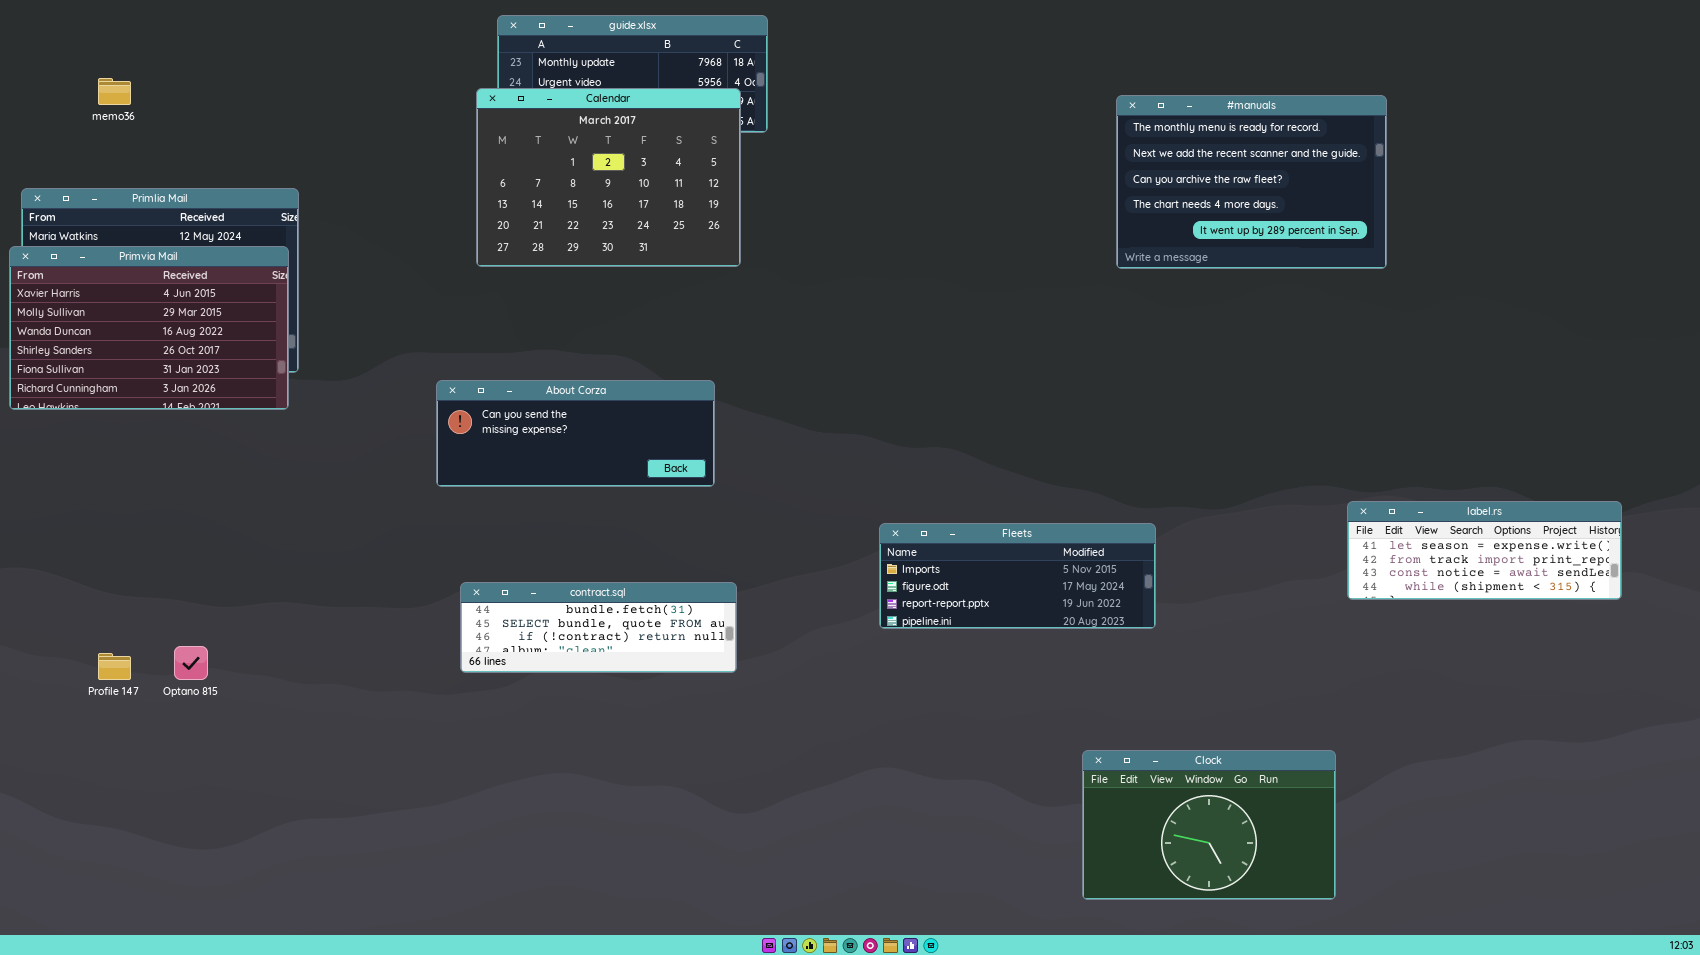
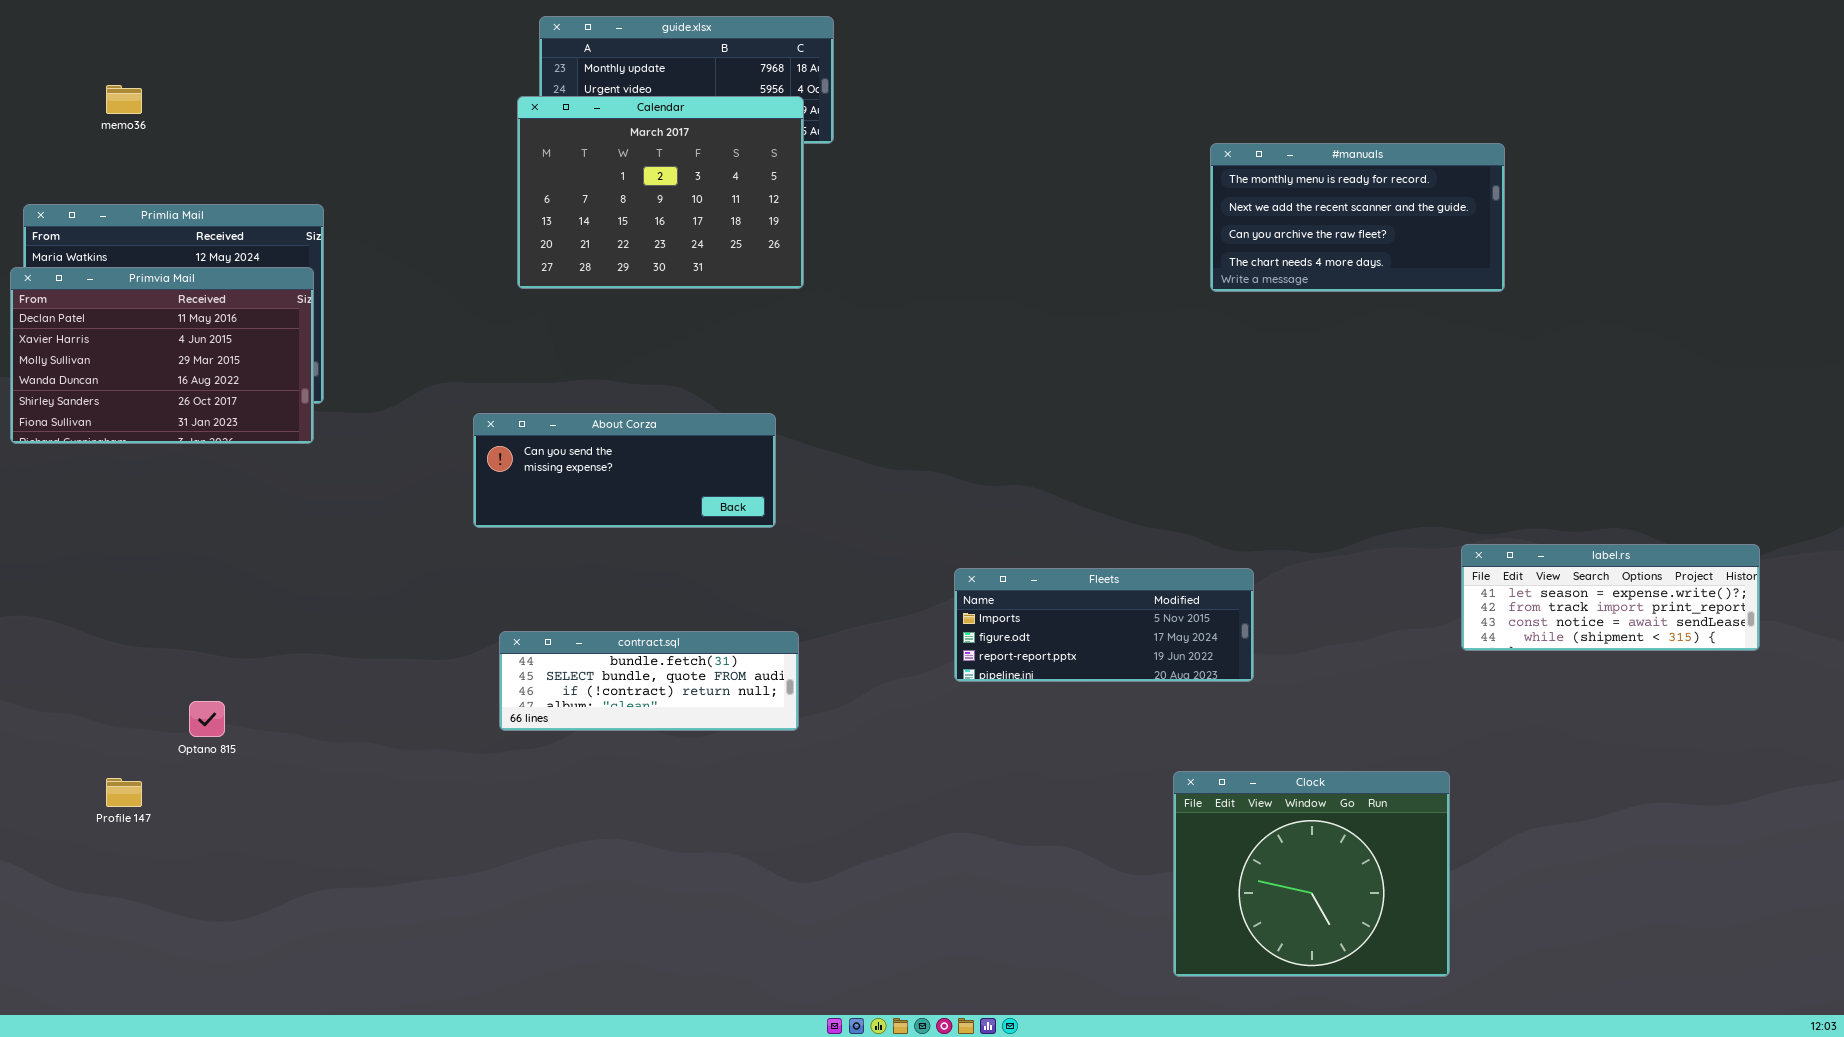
#manuals: [1116,95,1387,269] -> [1210,143,1505,292], resized
Primvia Mail: [9,246,289,410] -> [10,267,314,444], scrolled up 1 row
Profile 147: [98,653,131,680] -> [106,778,142,807], moved
Clock: [1082,750,1336,900] -> [1173,771,1450,977], resized

